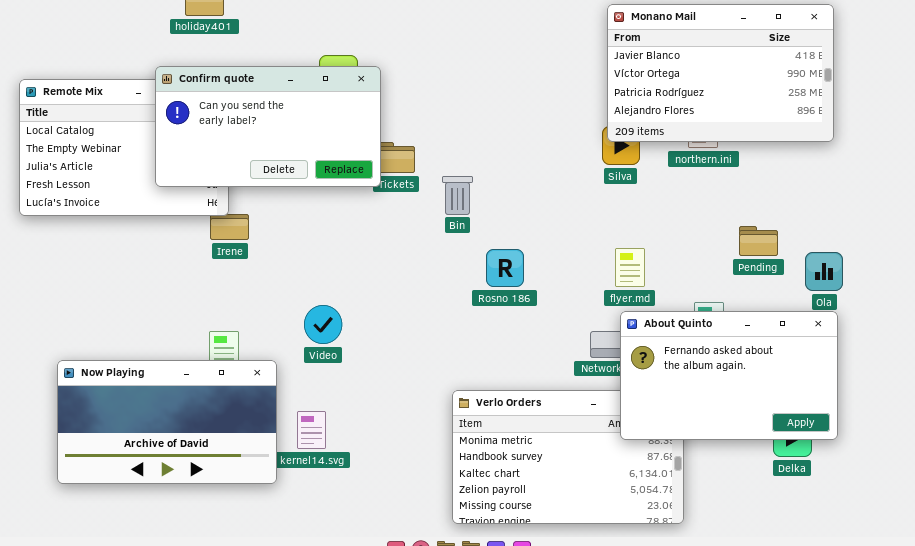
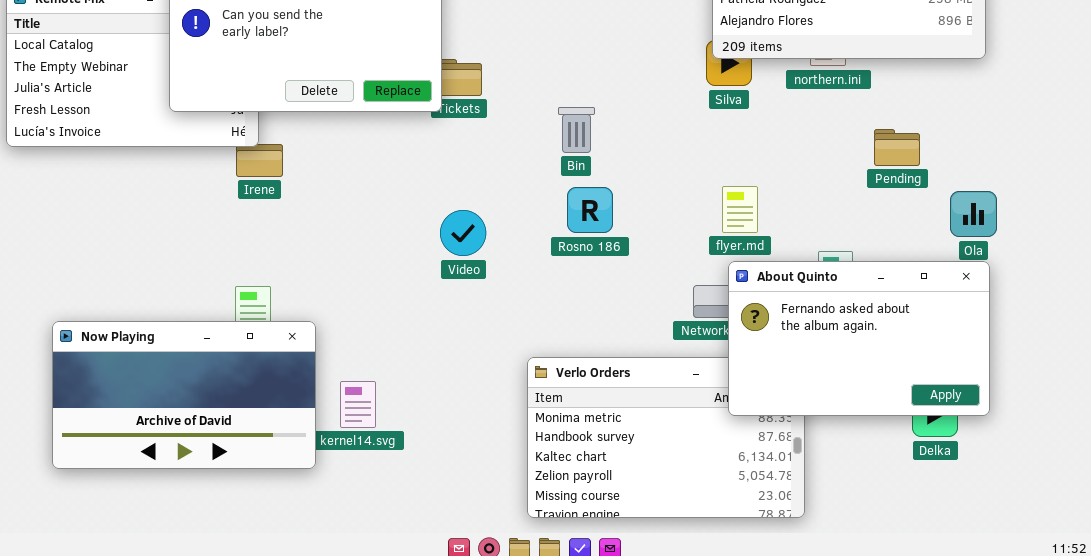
Bin: [442,176,473,215] -> [558,107,595,153], moved
Pending: [739,226,778,256] -> [874,129,920,166], moved
Video: [304,305,342,344] -> [440,210,486,256], moved

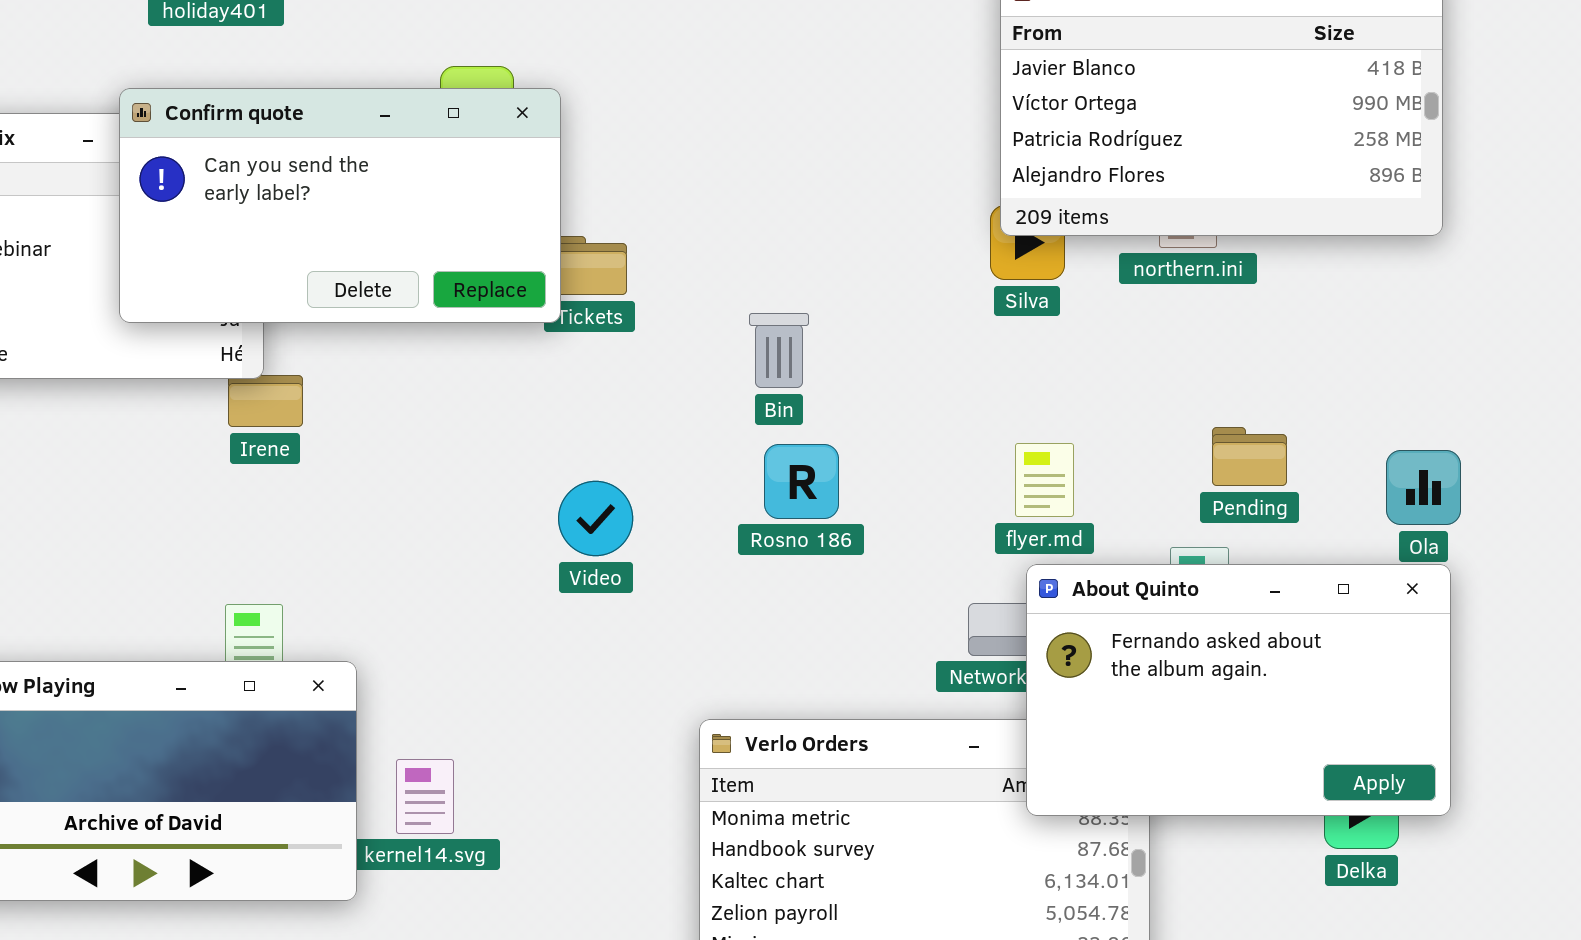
Pending: [874,129,920,166] -> [1212,427,1287,486], moved

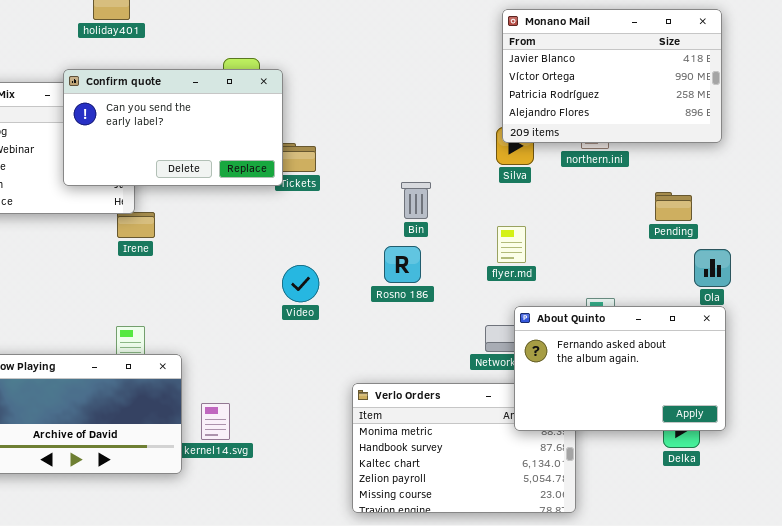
Bin: [749,313,809,388] -> [401,182,431,219], moved
Pending: [1212,427,1287,486] -> [655,192,692,221], moved
flyer.md: [1015,443,1074,517] -> [497,226,526,263], moved

